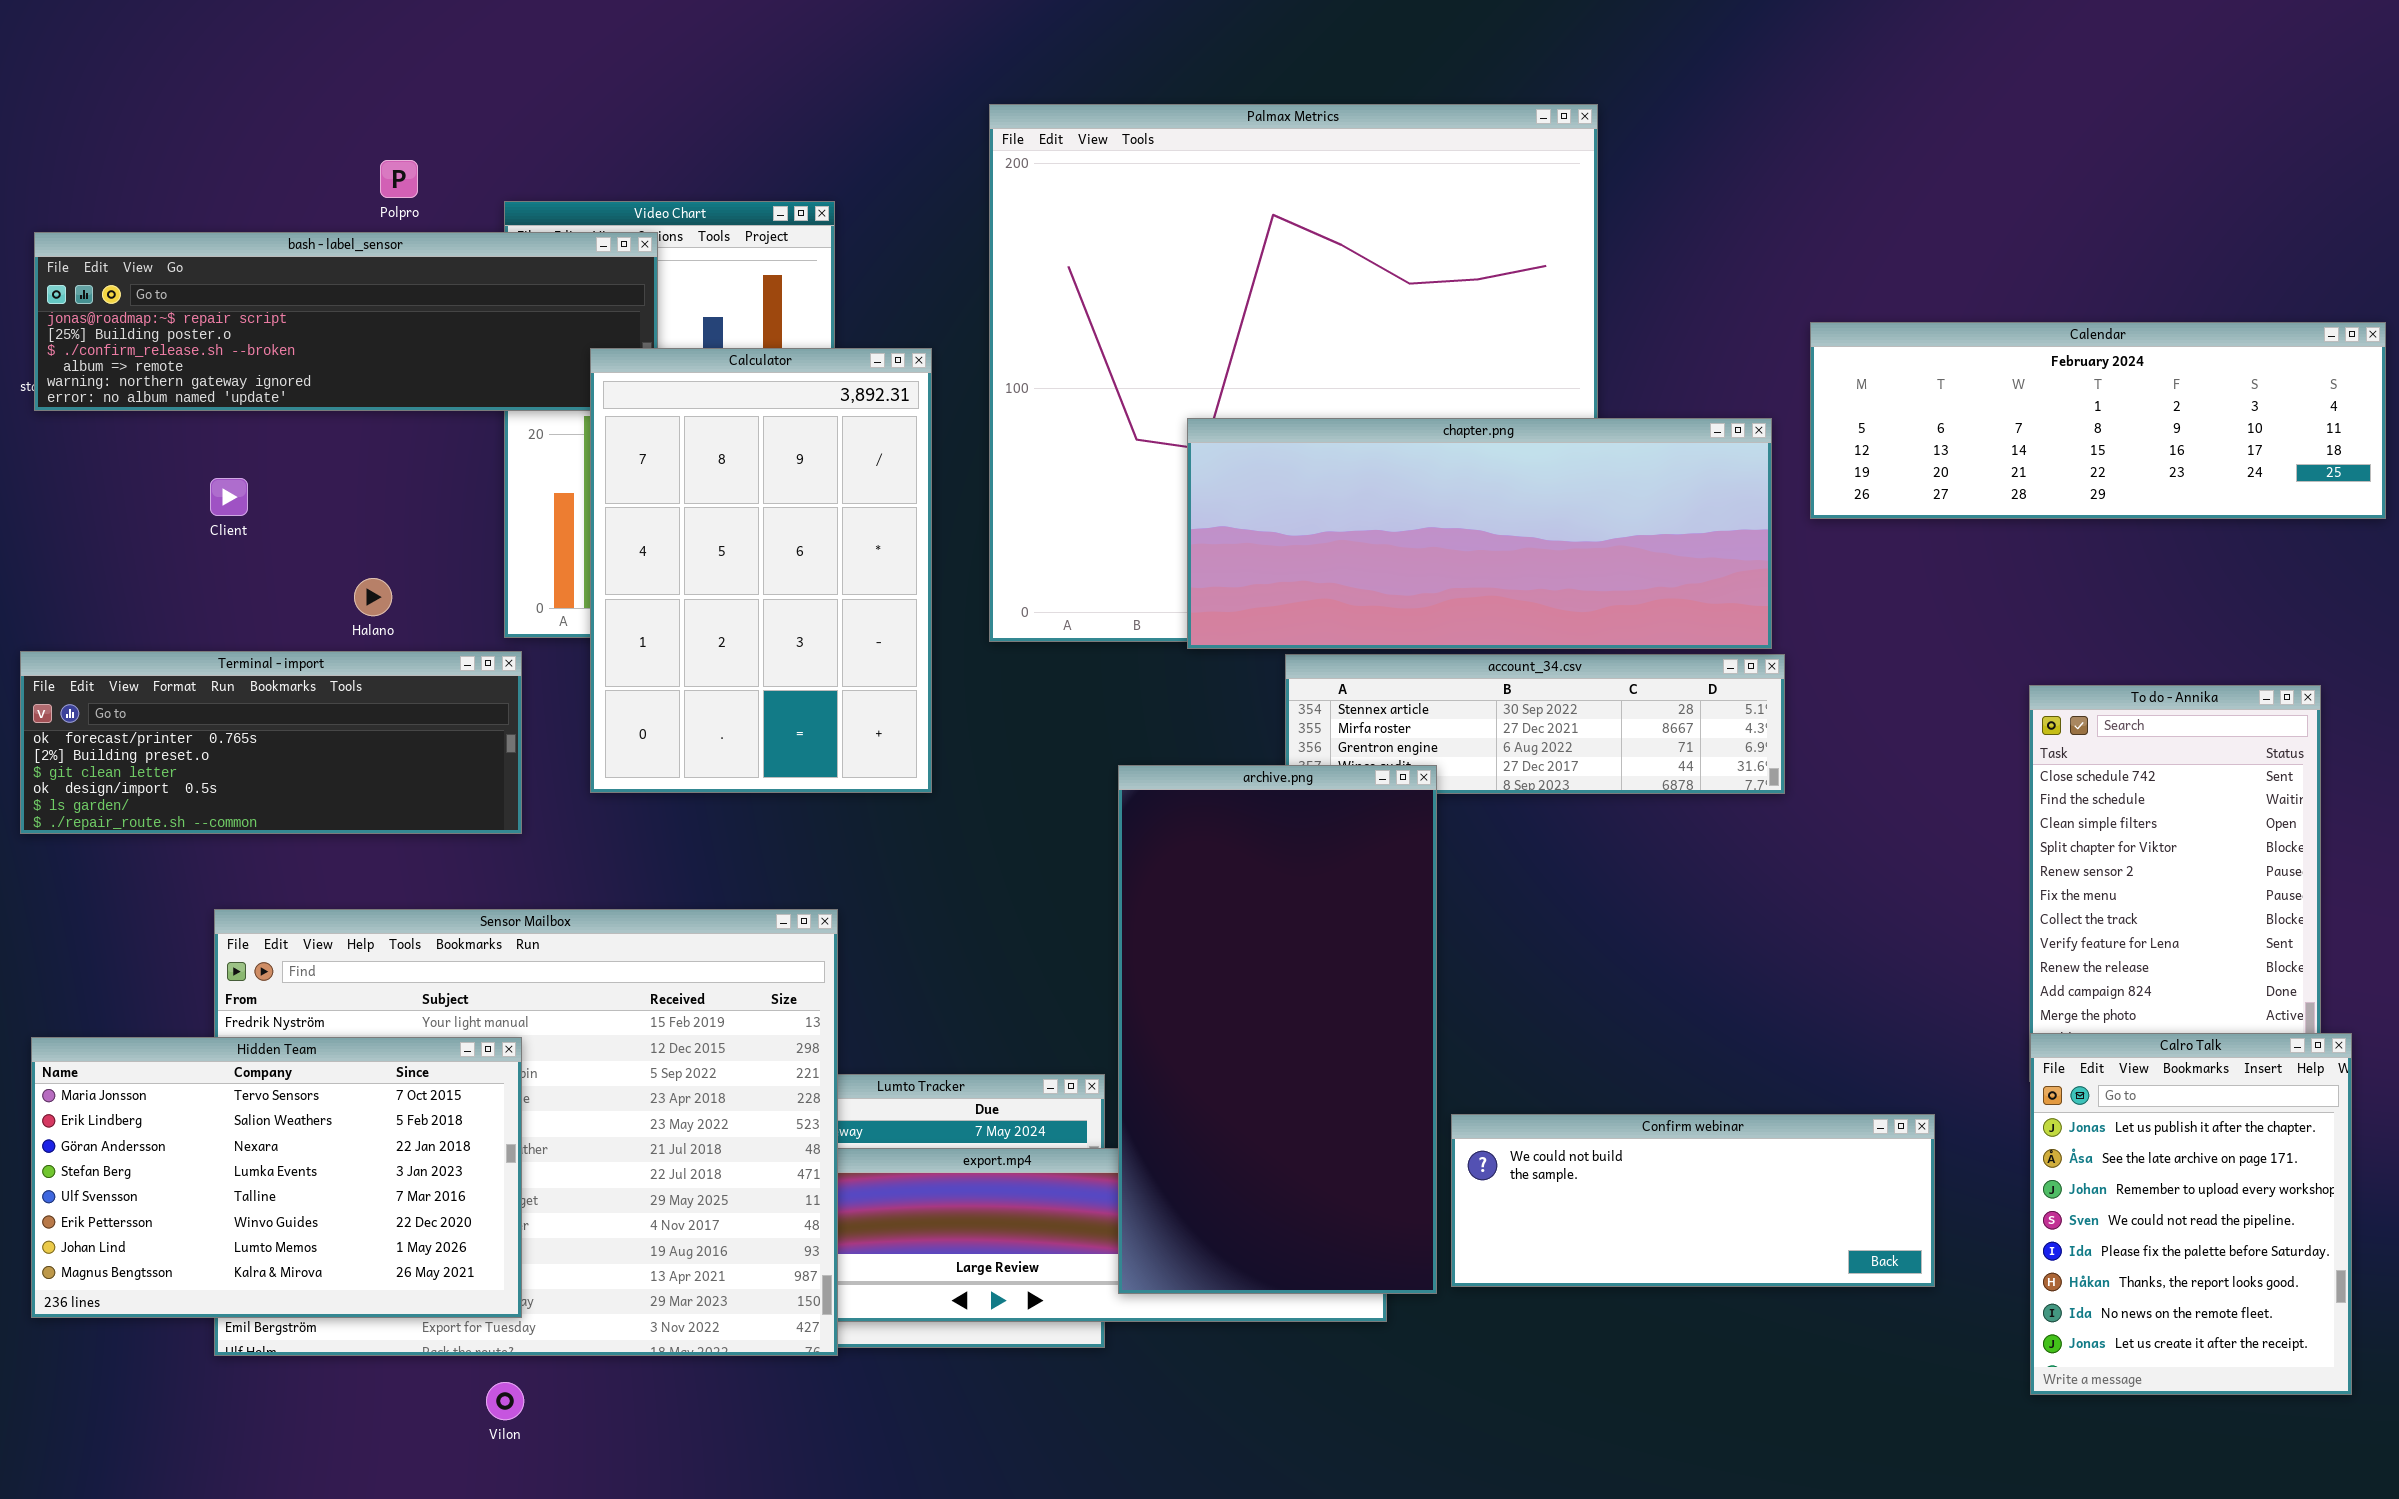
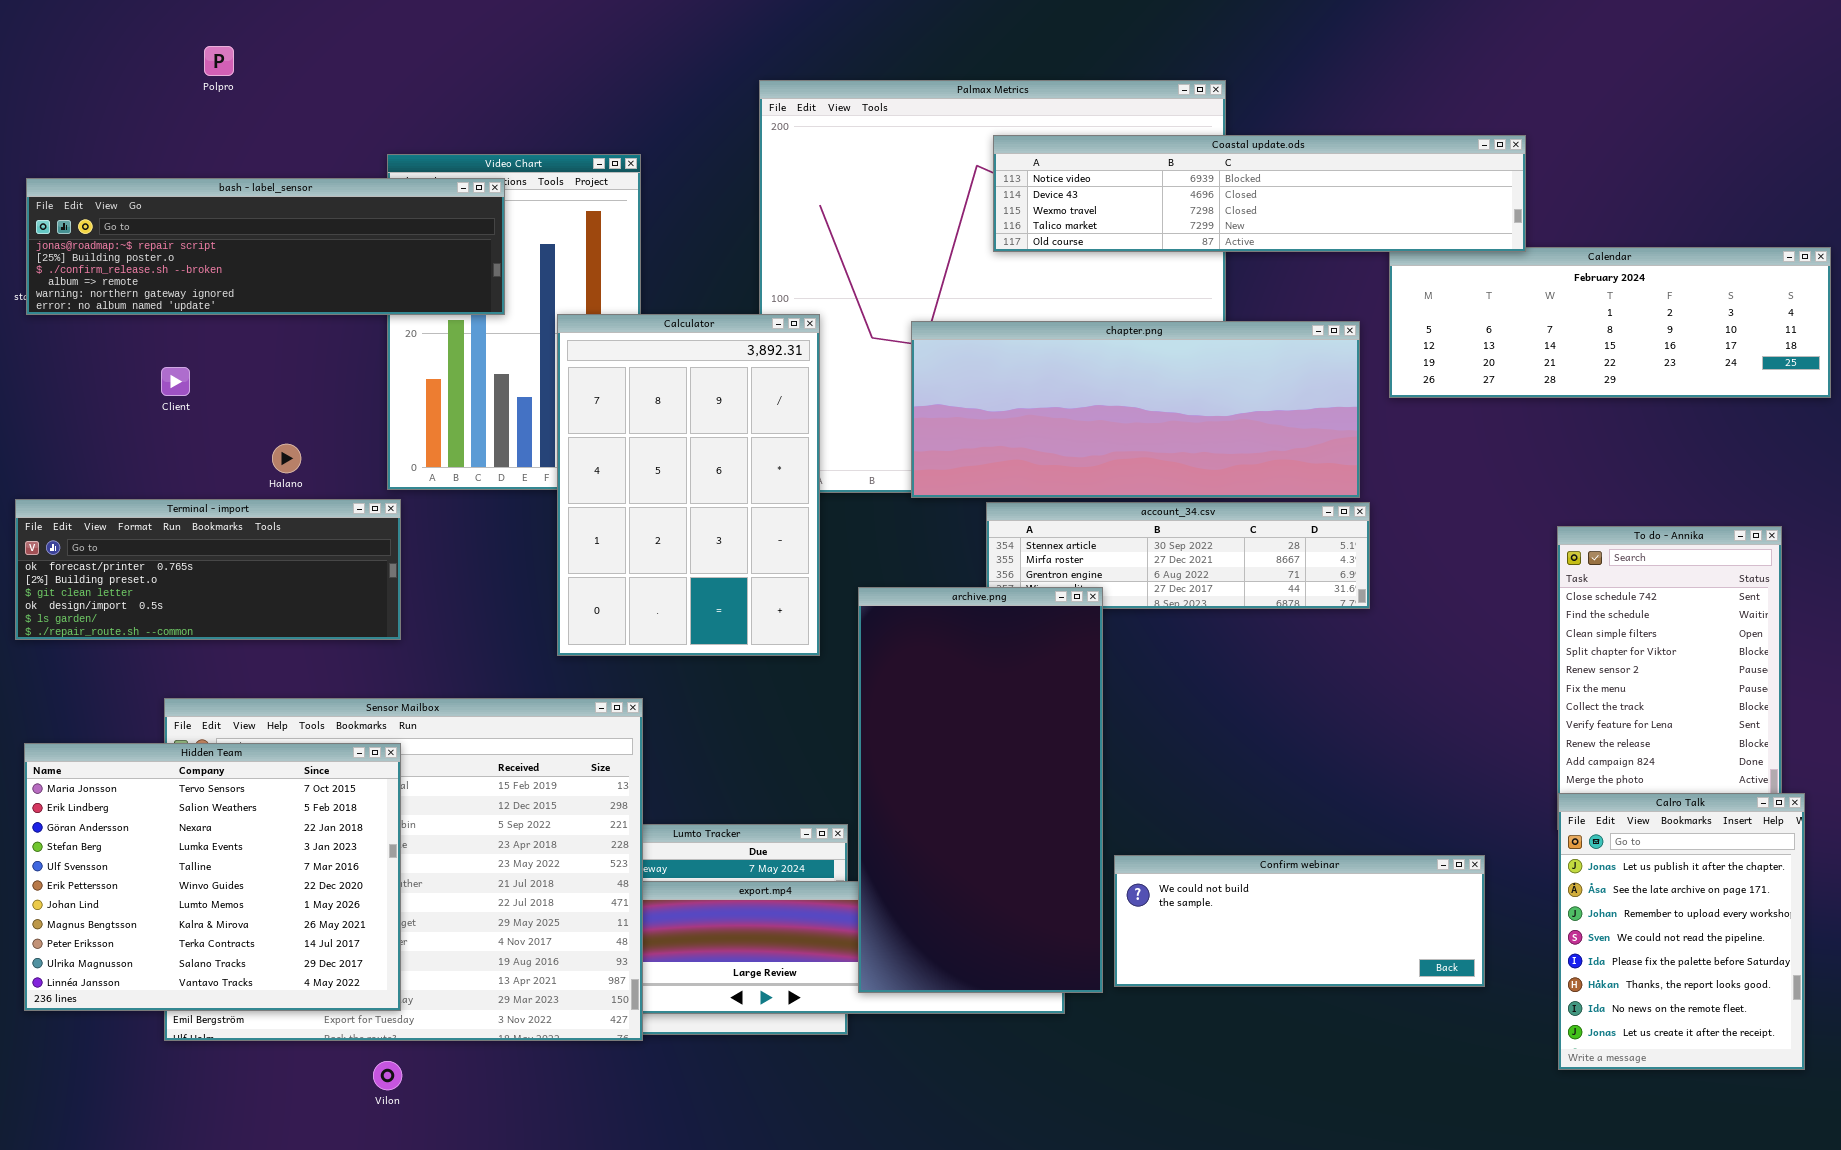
Polpro: [380,160,418,198] -> [204,46,234,76], moved
Coastal update.ods: none -> [993,135,1526,252], opened
Calculator: [590,348,932,793] -> [557,314,820,656], moved
Hidden Team: [31,1037,522,1318] -> [24,743,401,1011], resized

